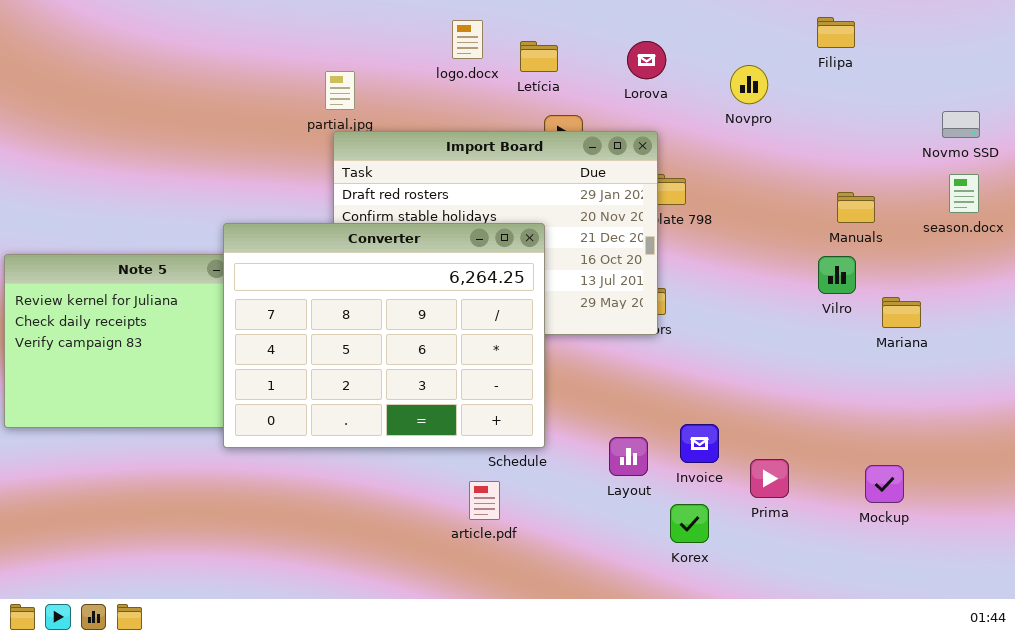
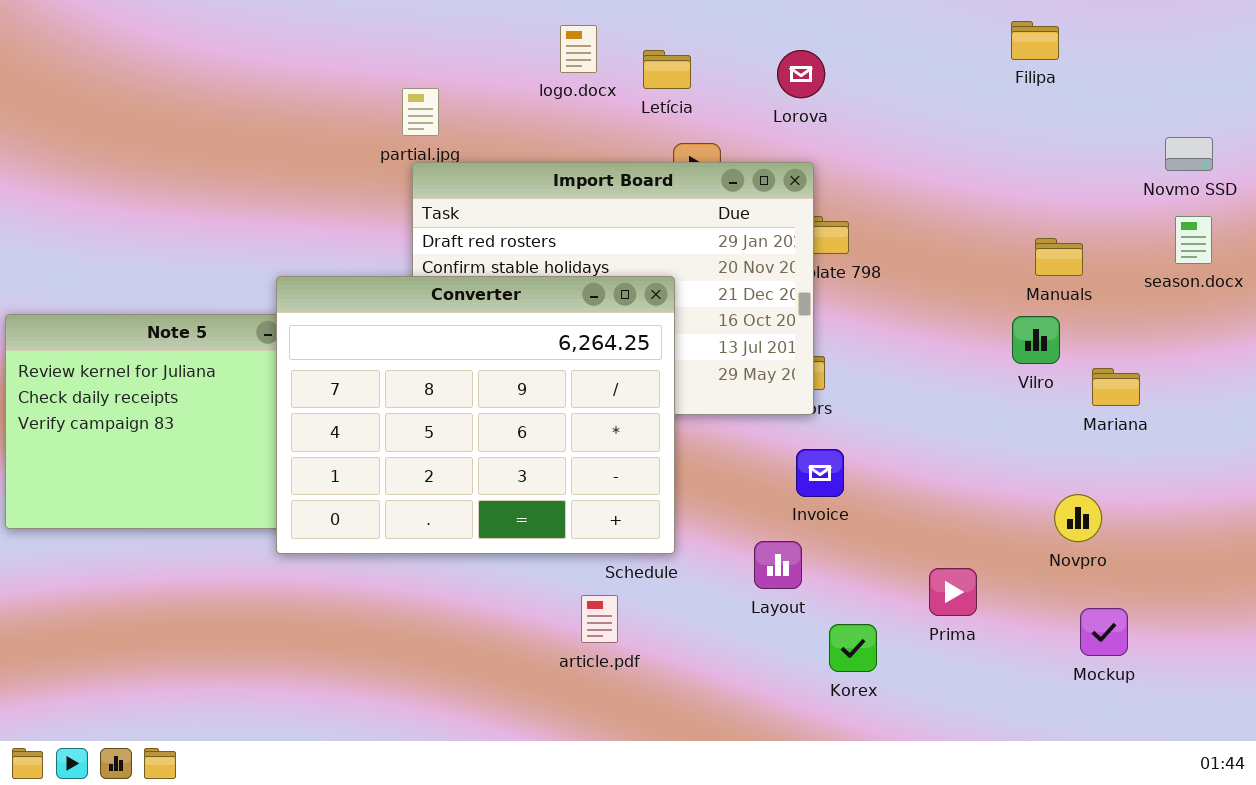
Novpro: [730,65,768,104] -> [1054,494,1102,542], moved
Invoice: [680,424,719,463] -> [796,449,844,497], moved
Mockup: [865,465,904,503] -> [1080,608,1128,656], moved

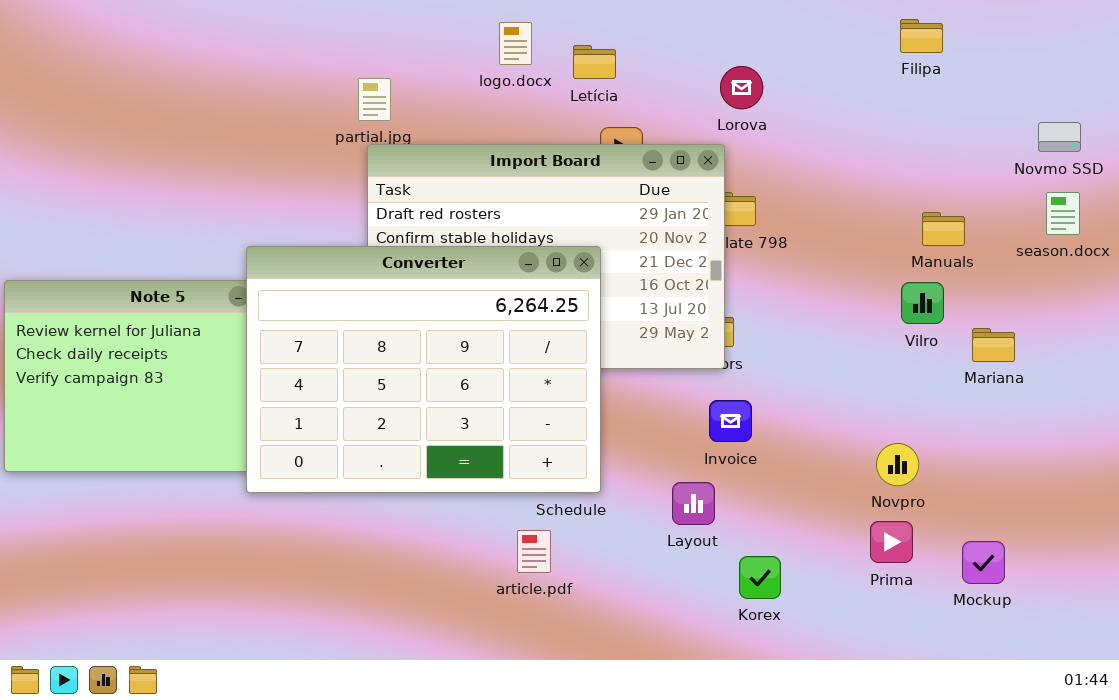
Lorova: [777,50,825,98] -> [720,66,763,109], moved
Novpro: [1054,494,1102,542] -> [876,443,919,486], moved
Prima: [929,568,977,616] -> [870,521,913,563], moved

